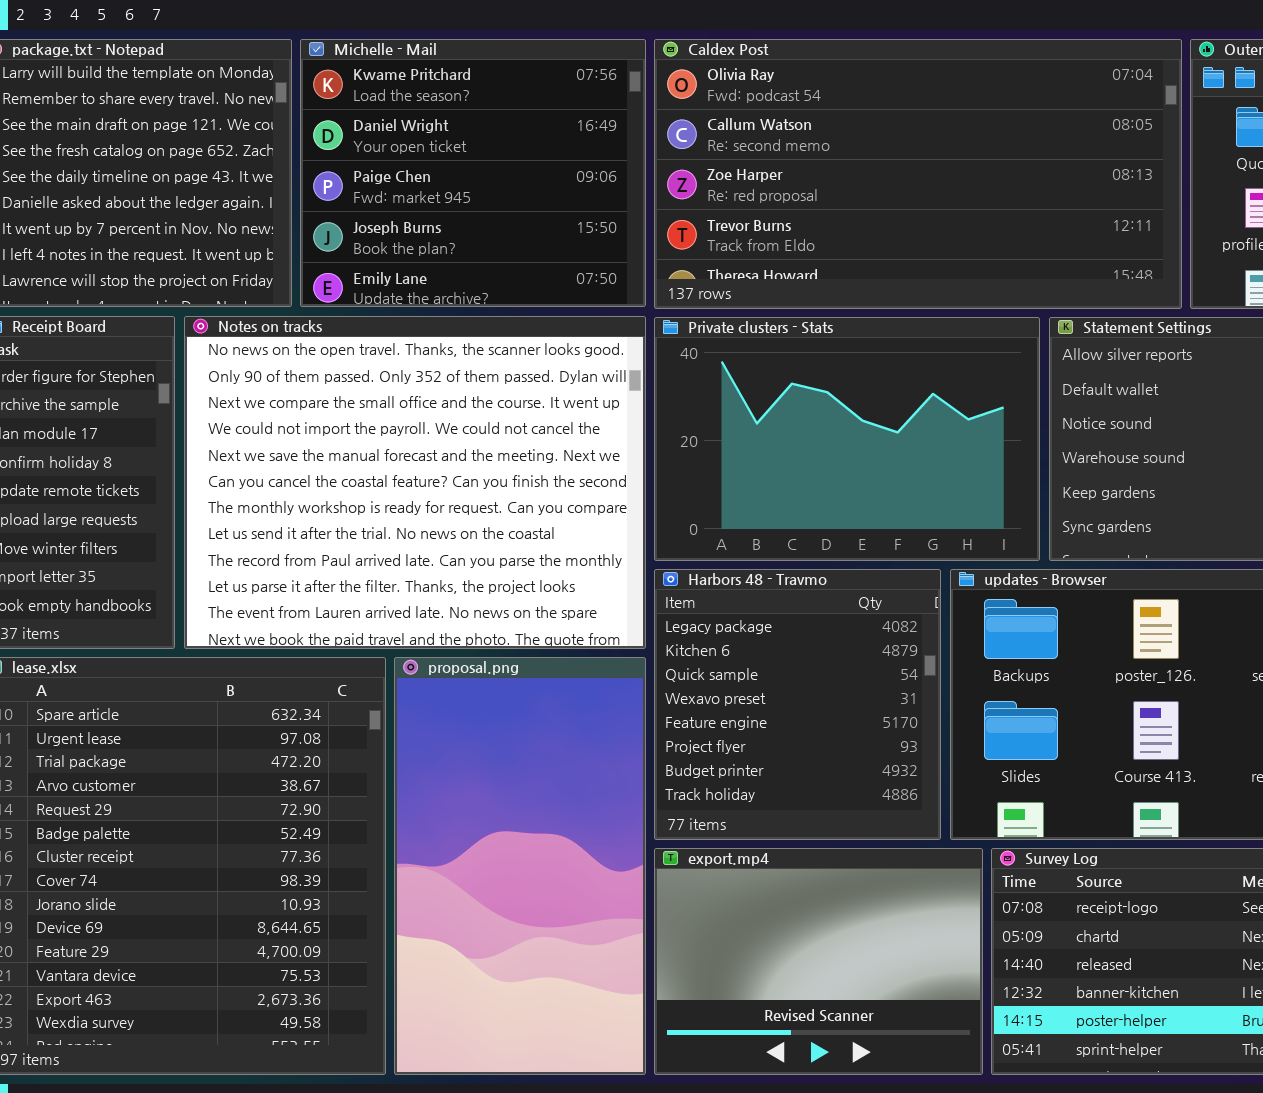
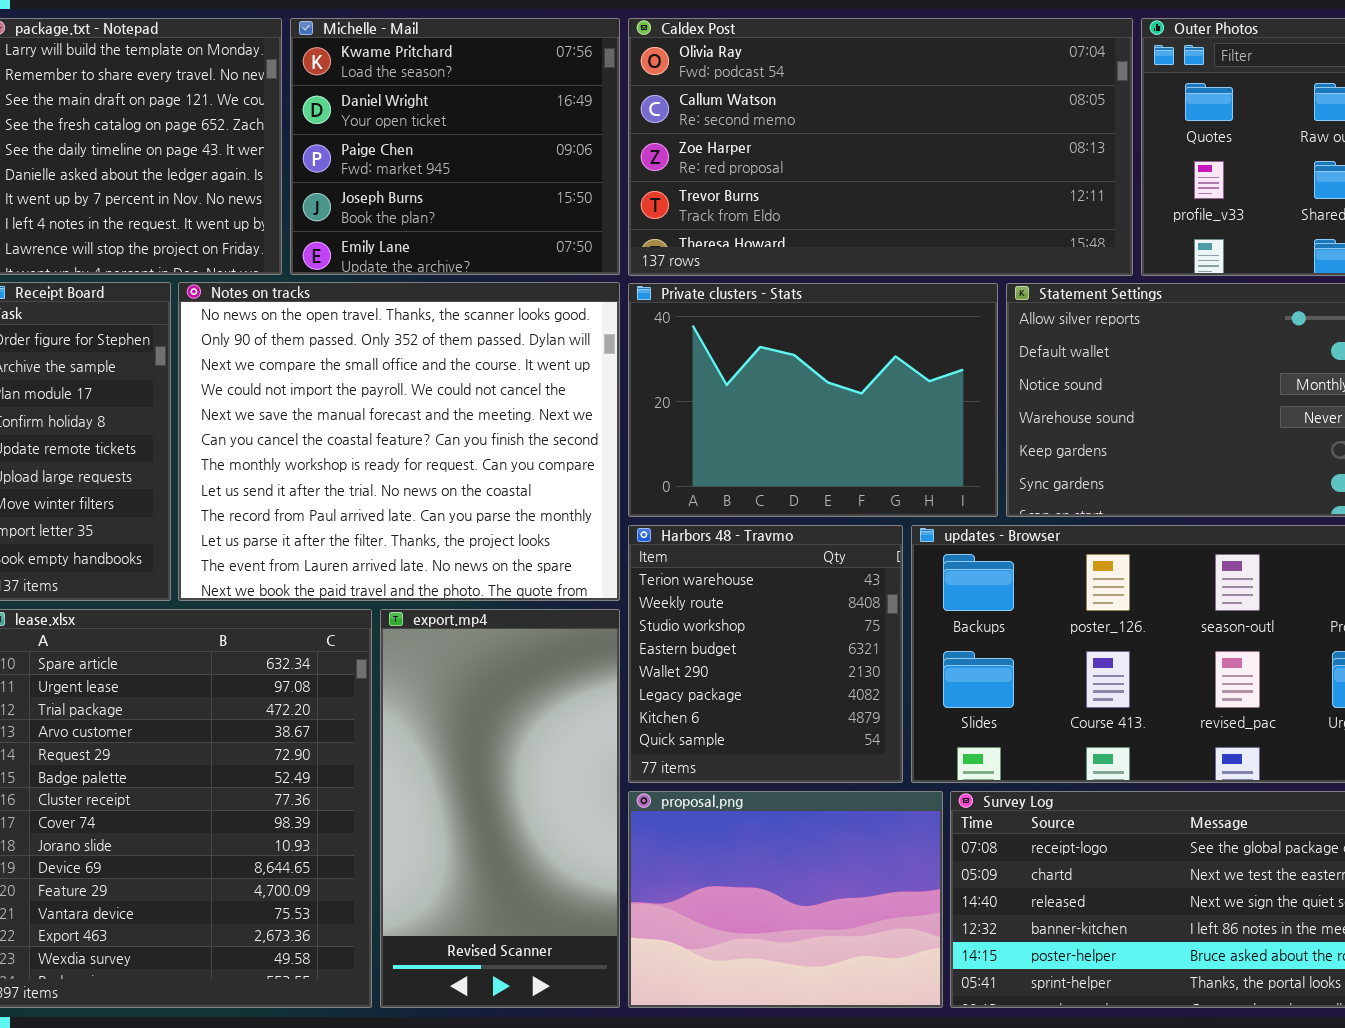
Harbors 48 - Travmo: [654,569,941,840] -> [628,525,903,783], scrolled up 5 rows
proposal.png: [394,657,646,1075] -> [628,791,943,1008], moved, resized
export.mp4: [654,848,983,1075] -> [380,609,620,1008], moved, resized

